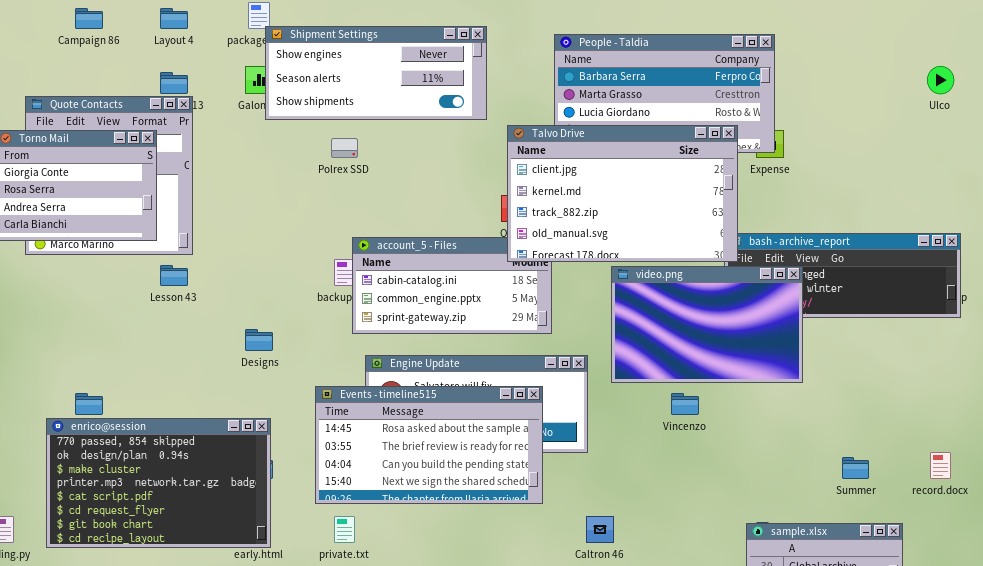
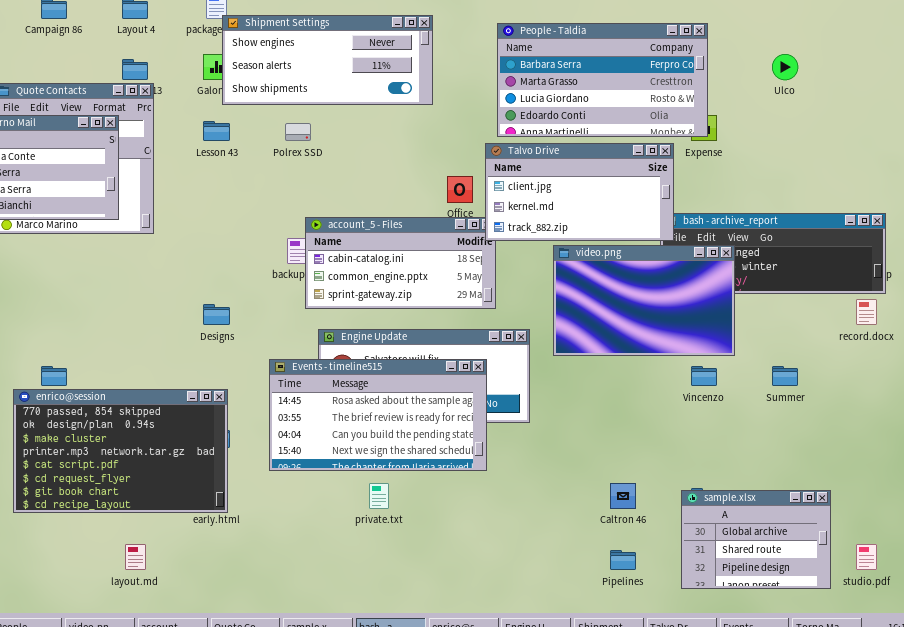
Ulco: [927,66,954,94] -> [772,54,798,80], moved
Talvo Drive: [507,125,738,262] -> [485,143,674,241], resized
Lesson 43: [160,265,188,286] -> [203,121,230,141], moved
Vincenzo: [671,393,699,415] -> [691,366,717,386], moved
record.docx: [930,452,951,479] -> [856,299,877,325], moved
Summer: [842,457,869,479] -> [772,366,798,386], moved
private.txt: [334,516,355,543] -> [369,483,389,509], moved
Caltron 46: [586,516,614,543] -> [610,483,636,509], moved

